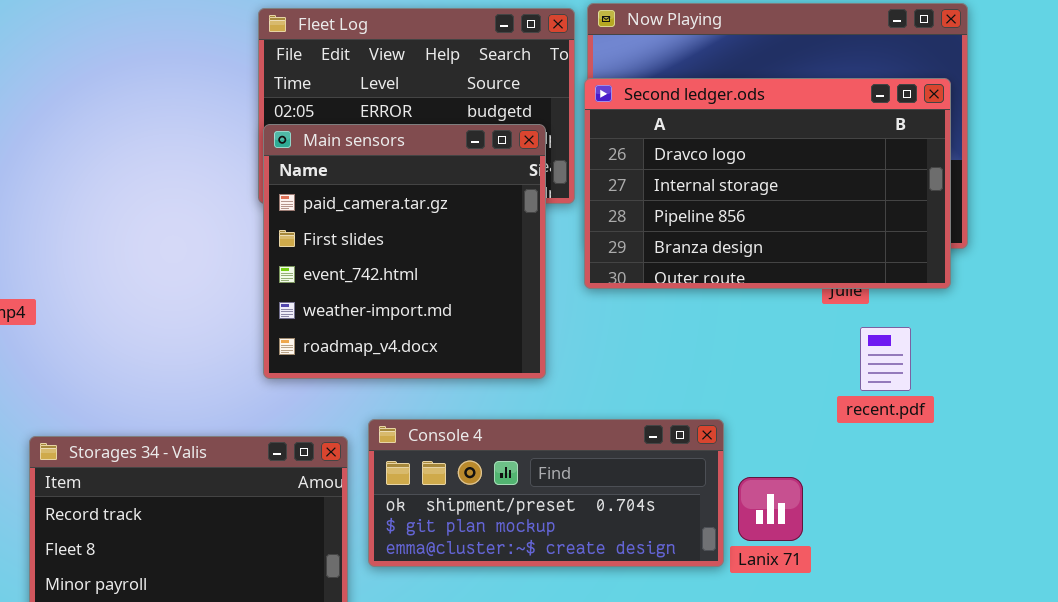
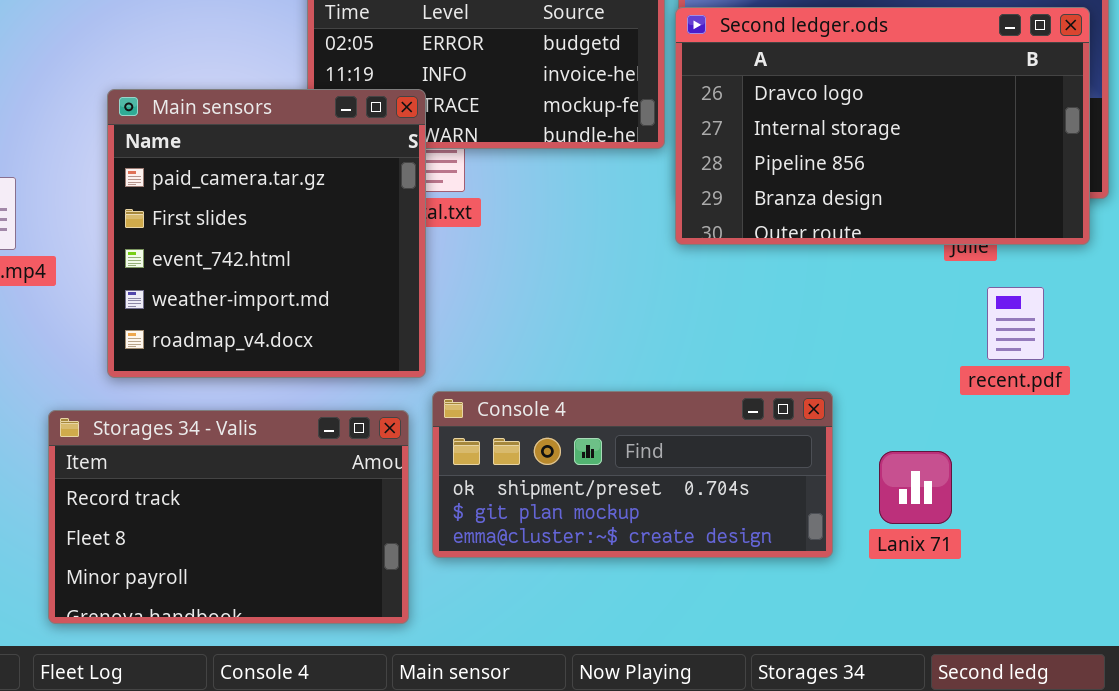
Main sensors: [263,124,546,379] -> [107,89,426,378], moved
Lanix 71: [738,477,803,541] -> [879,451,952,524], moved

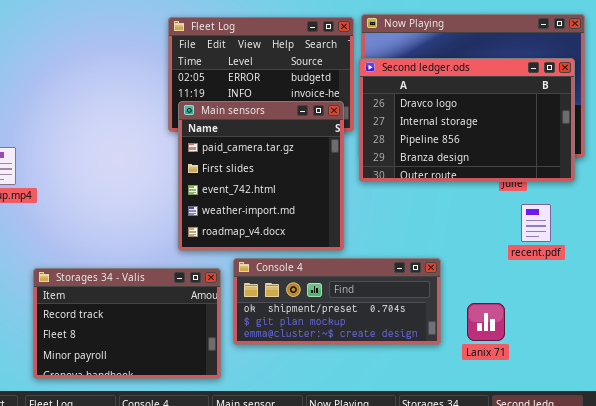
Main sensors: [107,89,426,378] -> [178,101,344,251], moved
Lanix 71: [879,451,952,524] -> [467,303,505,341], moved

